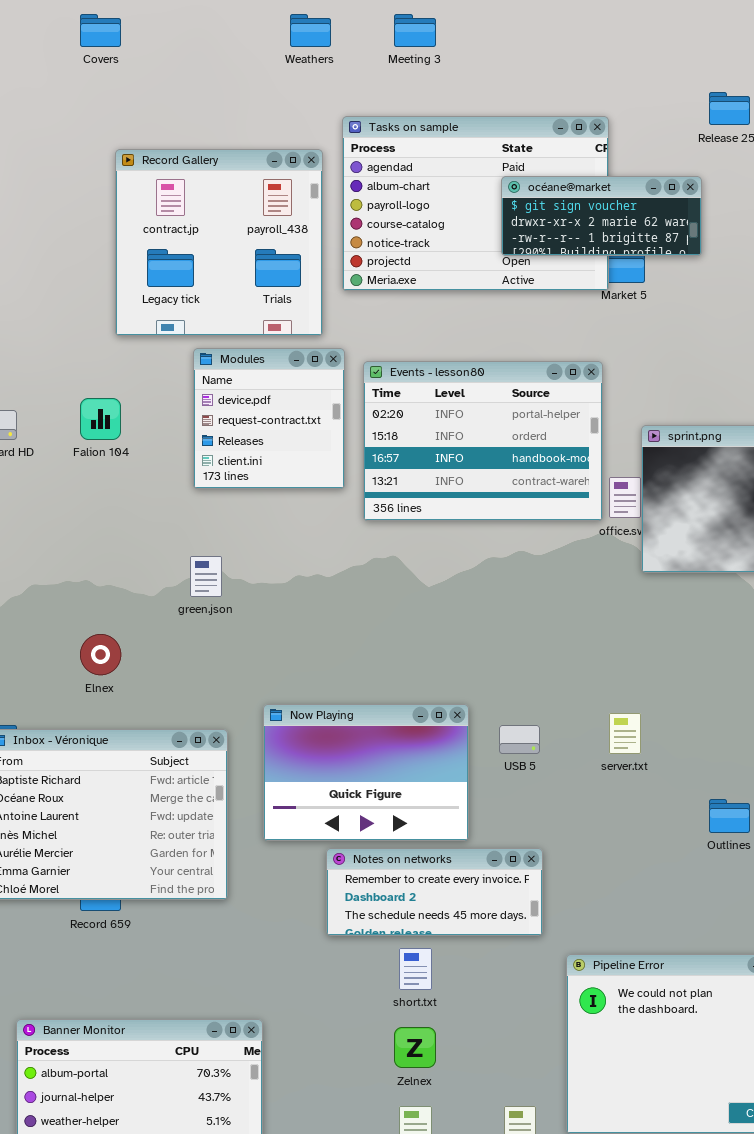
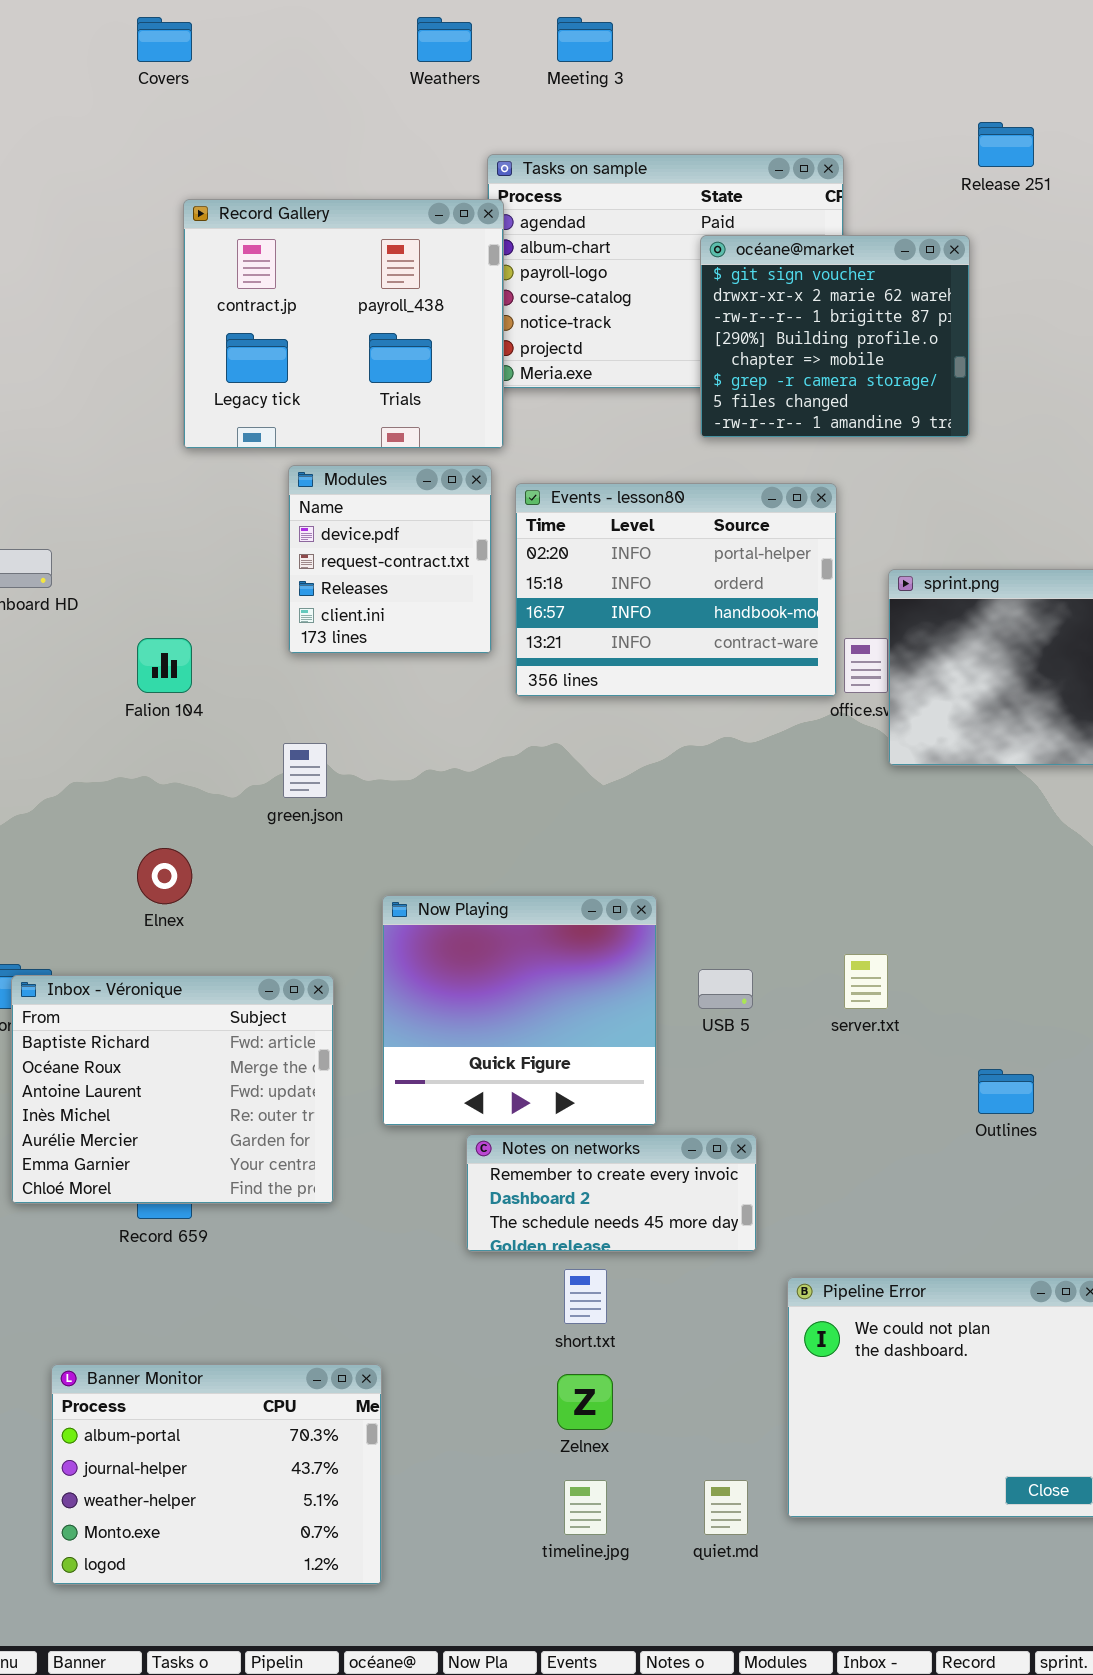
Record Gallery: [115,149,323,336] -> [183,199,504,449], resized
océane@market: [501,176,702,256] -> [700,235,970,438], resized
Falion 104: [80,398,121,440] -> [137,638,192,693], moved
Now Playing: [263,704,469,841] -> [382,895,657,1126], resized

